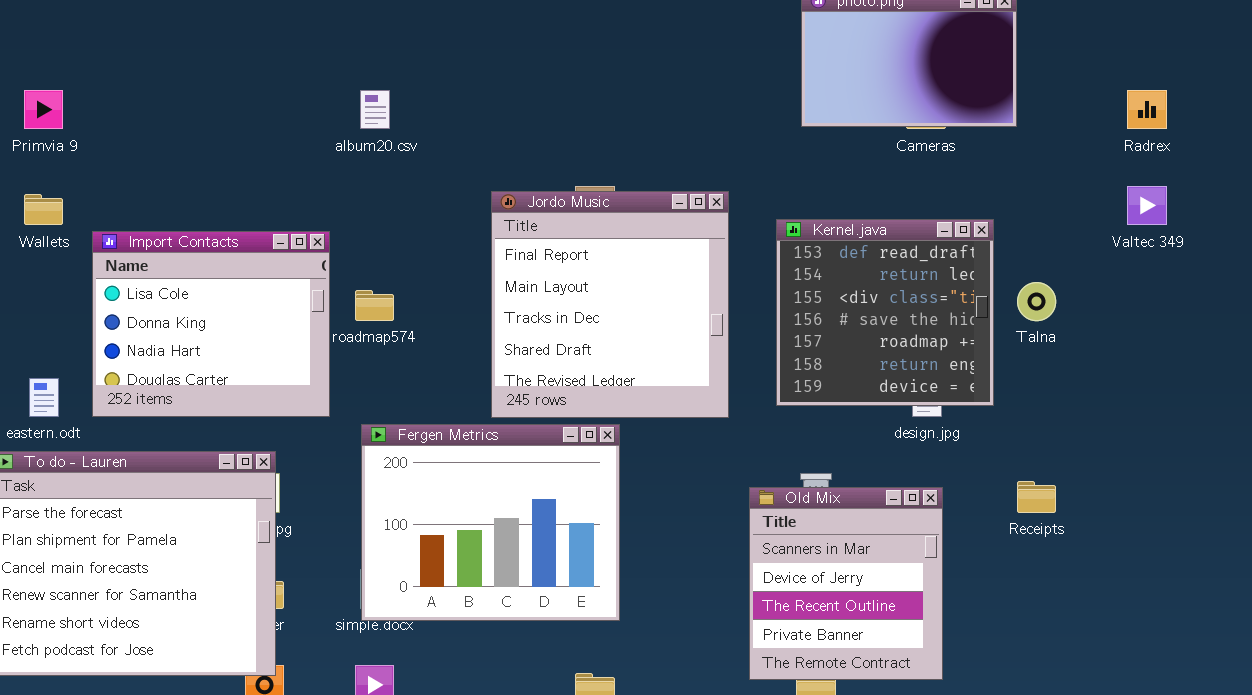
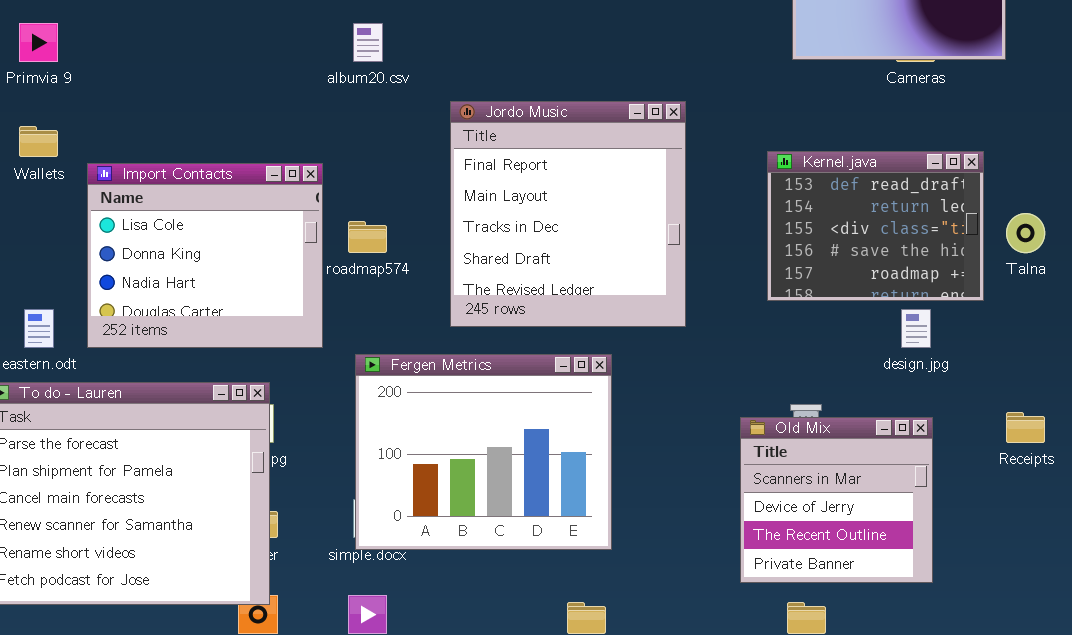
Jordo Music: [491,191,729,418] -> [450,101,686,327], moved
Kernel.java: [776,219,994,406] -> [767,151,984,301], resized
Old Mix: [749,487,943,680] -> [740,417,933,583], resized

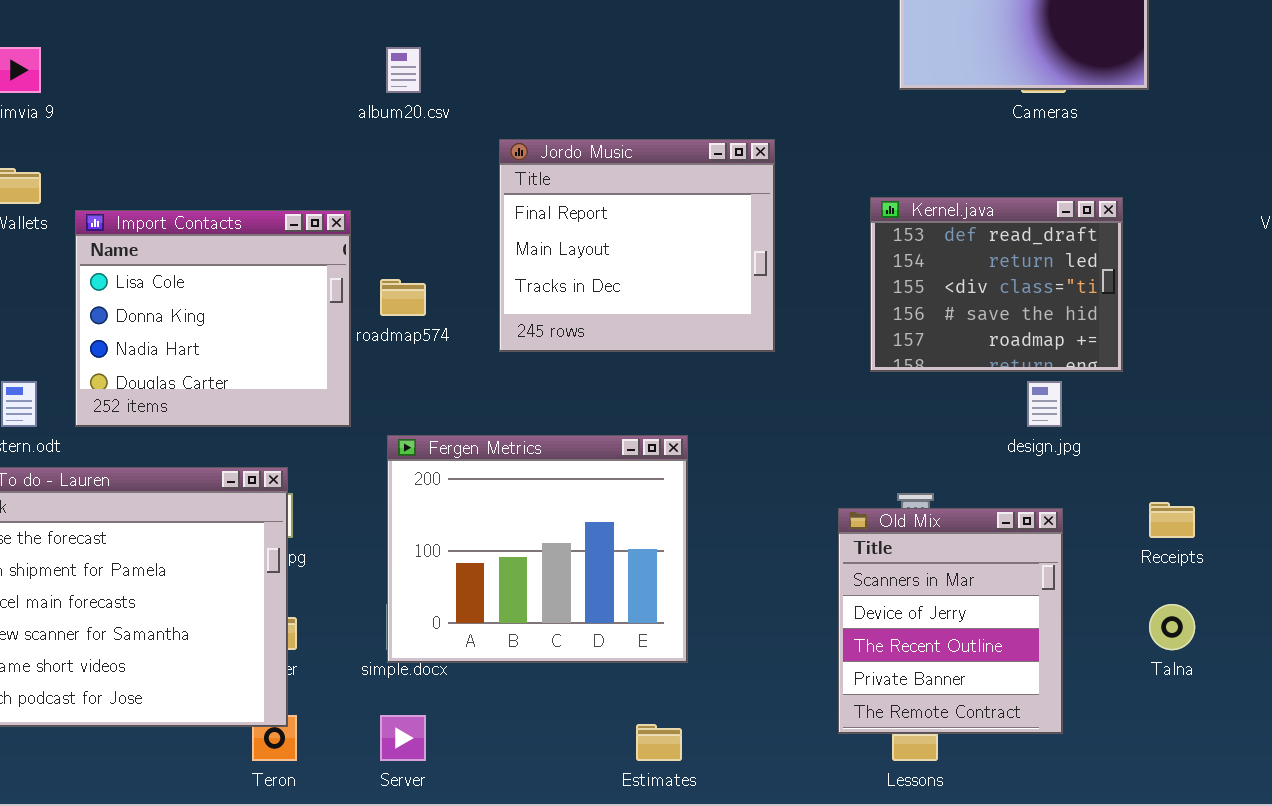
Jordo Music: [450,101,686,327] -> [499,139,775,352], resized
Talna: [1006,213,1045,253] -> [1149,604,1195,650], moved
Old Mix: [740,417,933,583] -> [838,508,1063,734], resized

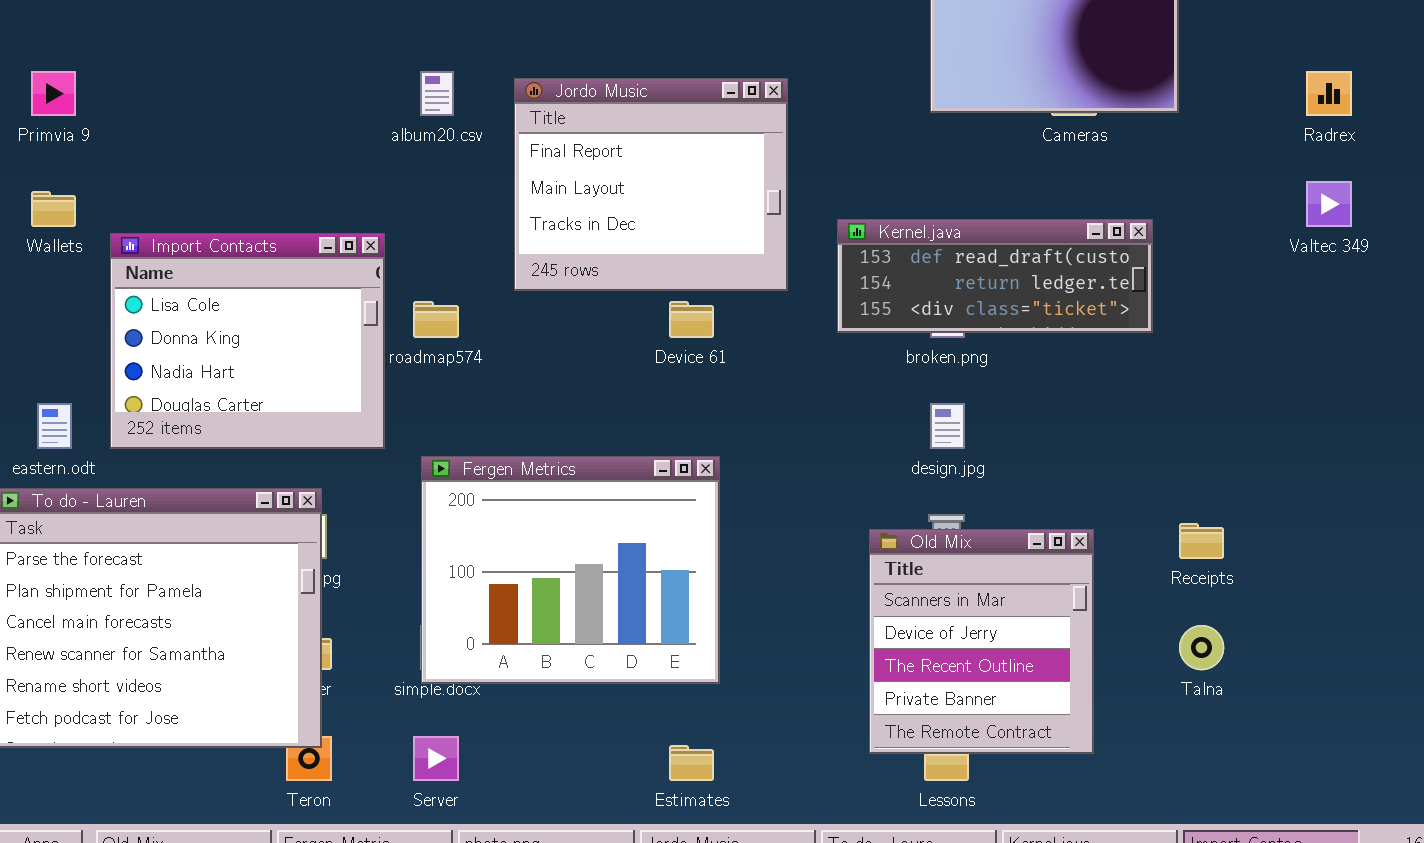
Jordo Music: [499,139,775,352] -> [514,78,788,291], moved
Kernel.java: [870,197,1123,372] -> [837,219,1153,333], resized
design.jpg: [1027,381,1062,427] -> [930,403,965,449], moved

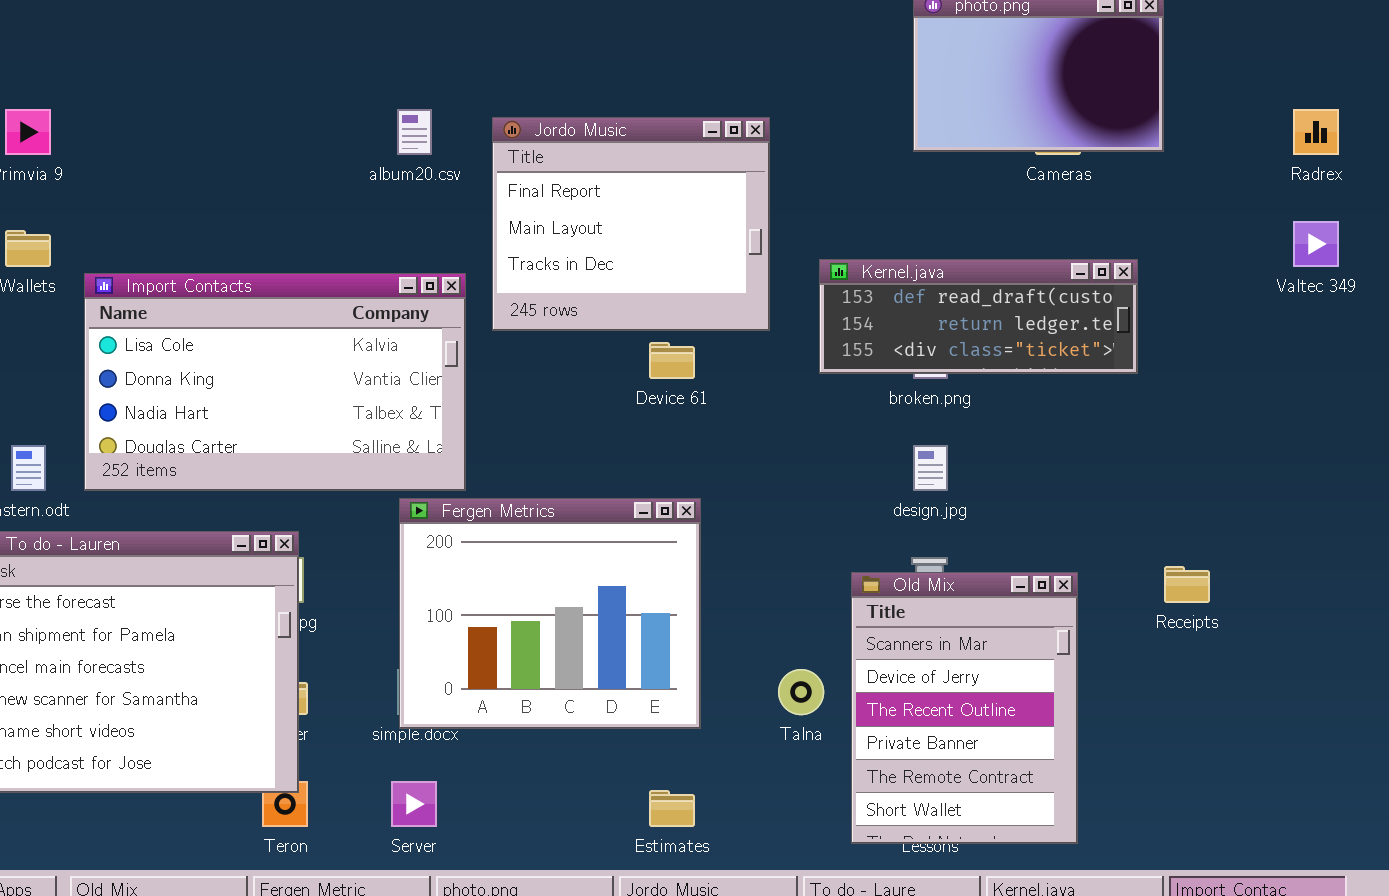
Import Contacts: [110,233,385,449] -> [84,273,466,491], resized
Old Mix: [869,529,1094,754] -> [851,572,1078,844], resized
Talna: [1179,625,1224,670] -> [778,669,824,715], moved

